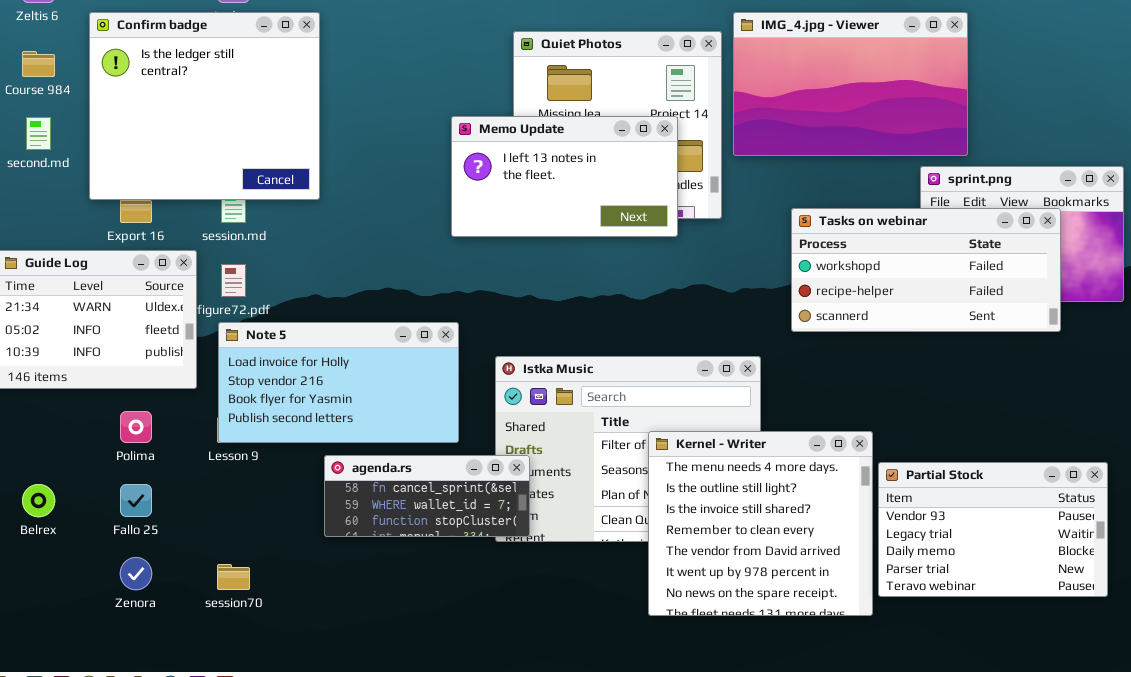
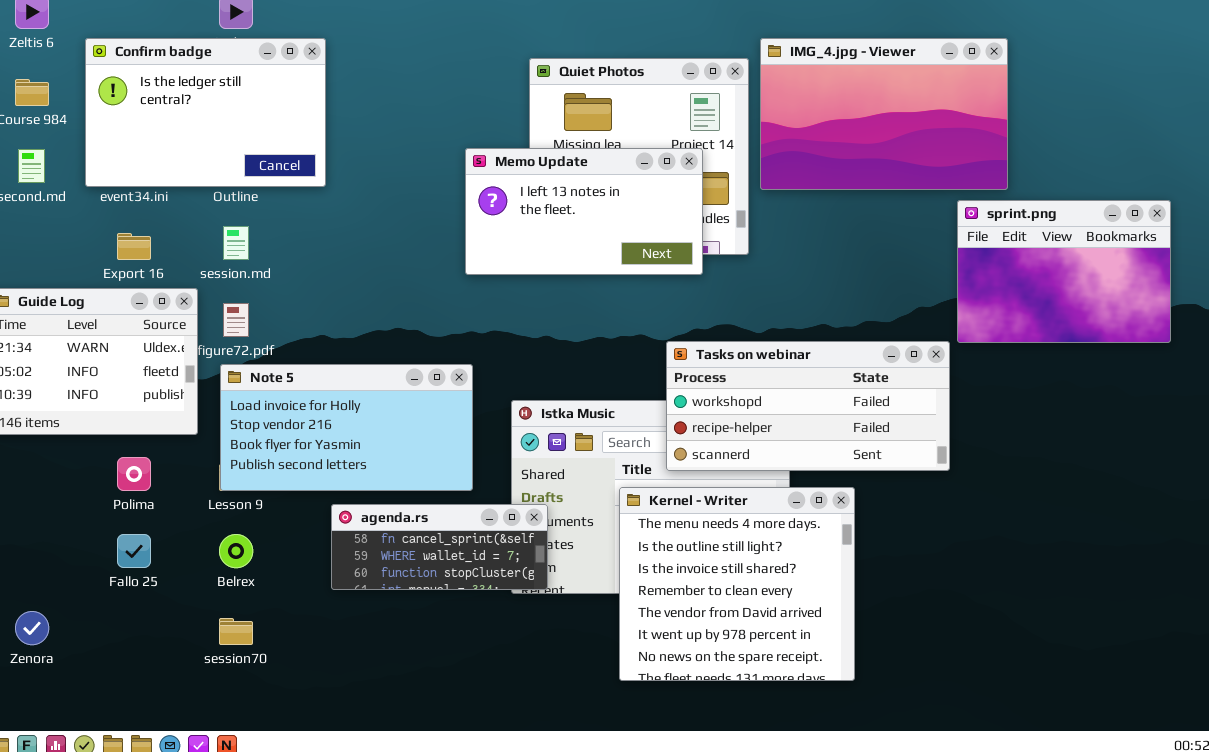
Confirm badge: [89,12,320,200] -> [85,38,326,187], resized
Tasks on webinar: [791,208,1061,332] -> [666,341,950,471], moved
Kernel - Writer: [648,431,873,616] -> [619,487,855,681], moved
Partial Stock: [878,462,1108,597] -> none, closed
Belrex: [22,484,55,517] -> [219,534,253,568], moved
Zenora: [120,557,152,590] -> [15,611,49,645], moved

